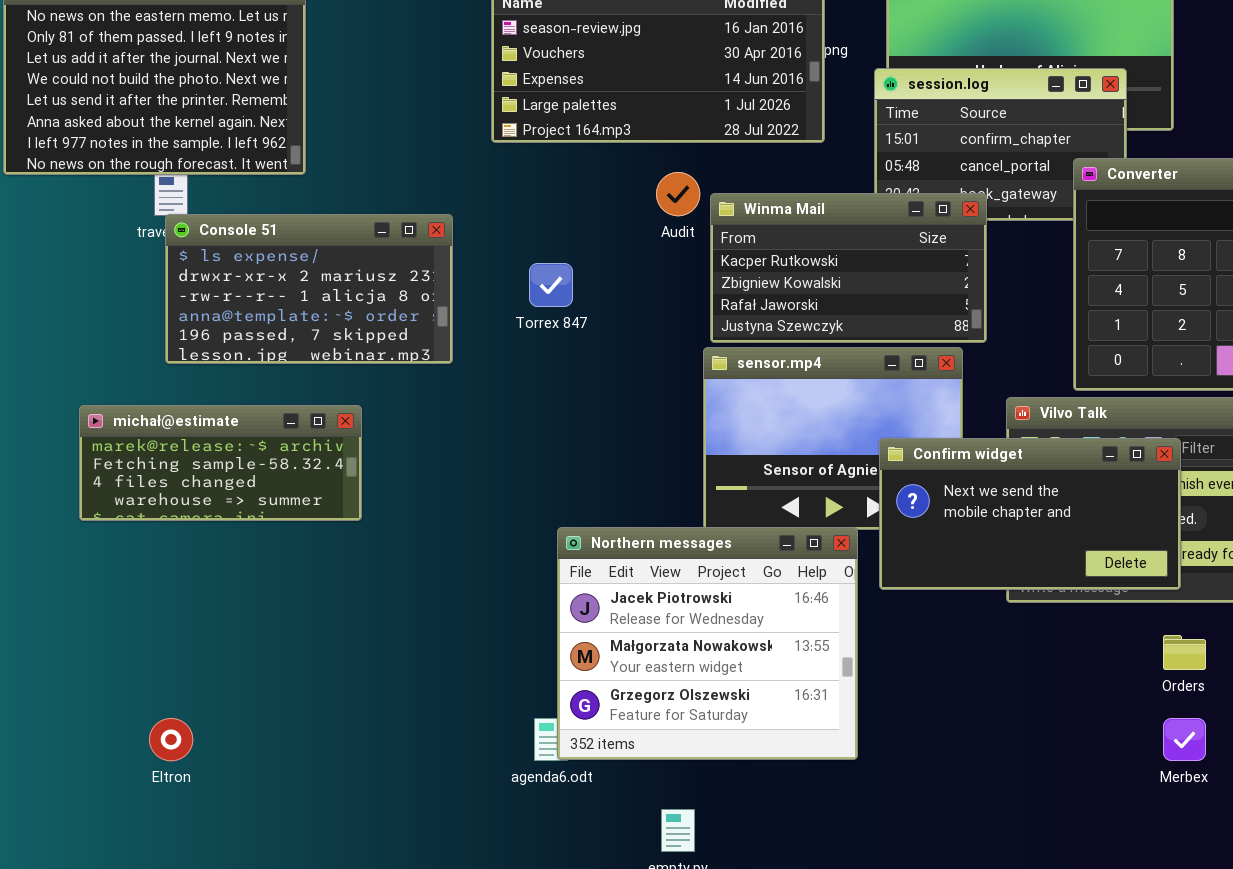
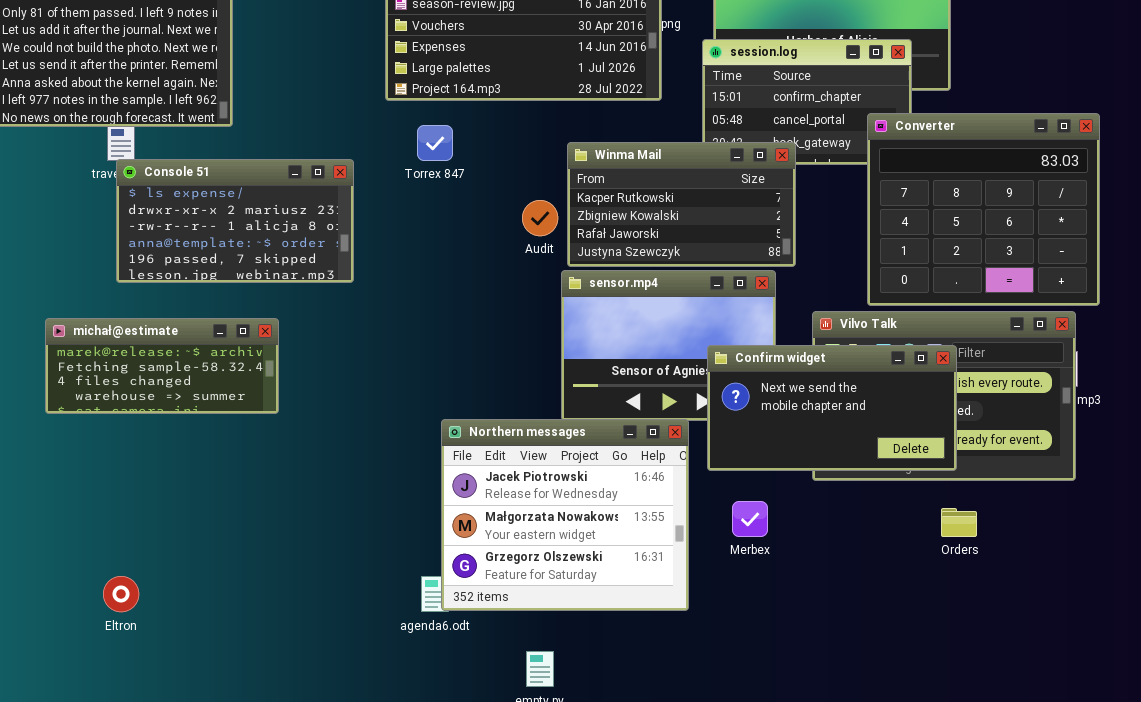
Audit: [656,172,700,216] -> [522,200,558,236], moved
Torrex 847: [529,263,573,307] -> [417,125,453,161], moved
Merbex: [1163,718,1206,761] -> [732,501,768,537], moved

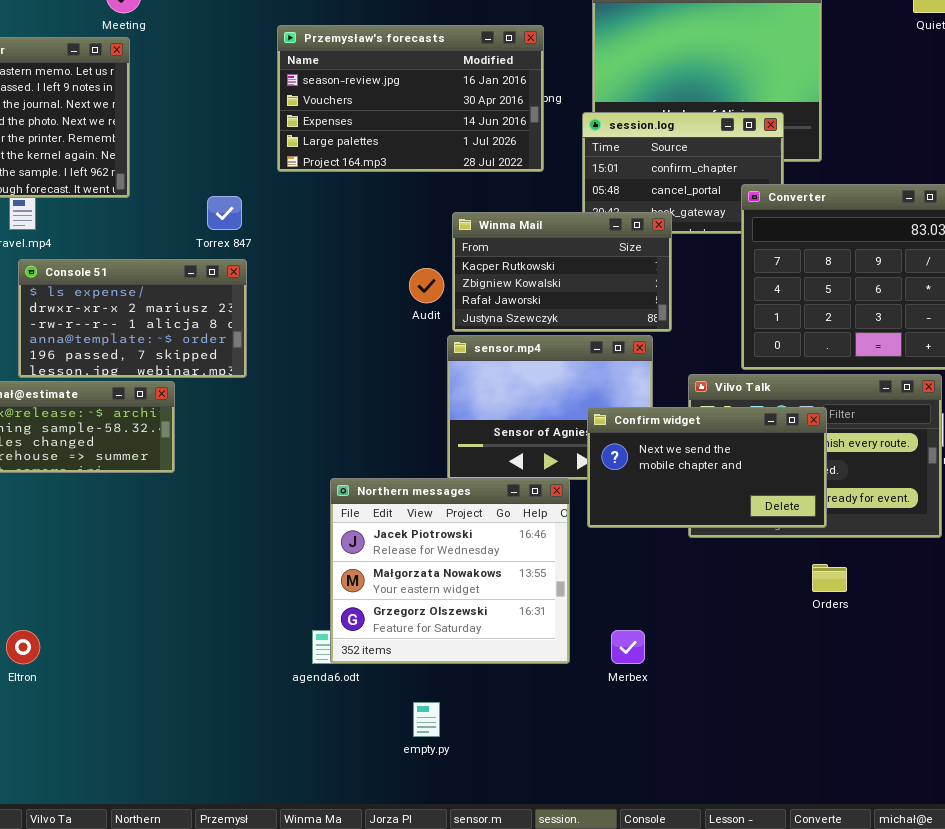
Torrex 847: [417,125,453,161] -> [207,196,242,230], moved
Console 51: [116,159,354,283] -> [18,259,247,378], moved
Merbex: [732,501,768,537] -> [611,630,645,664], moved

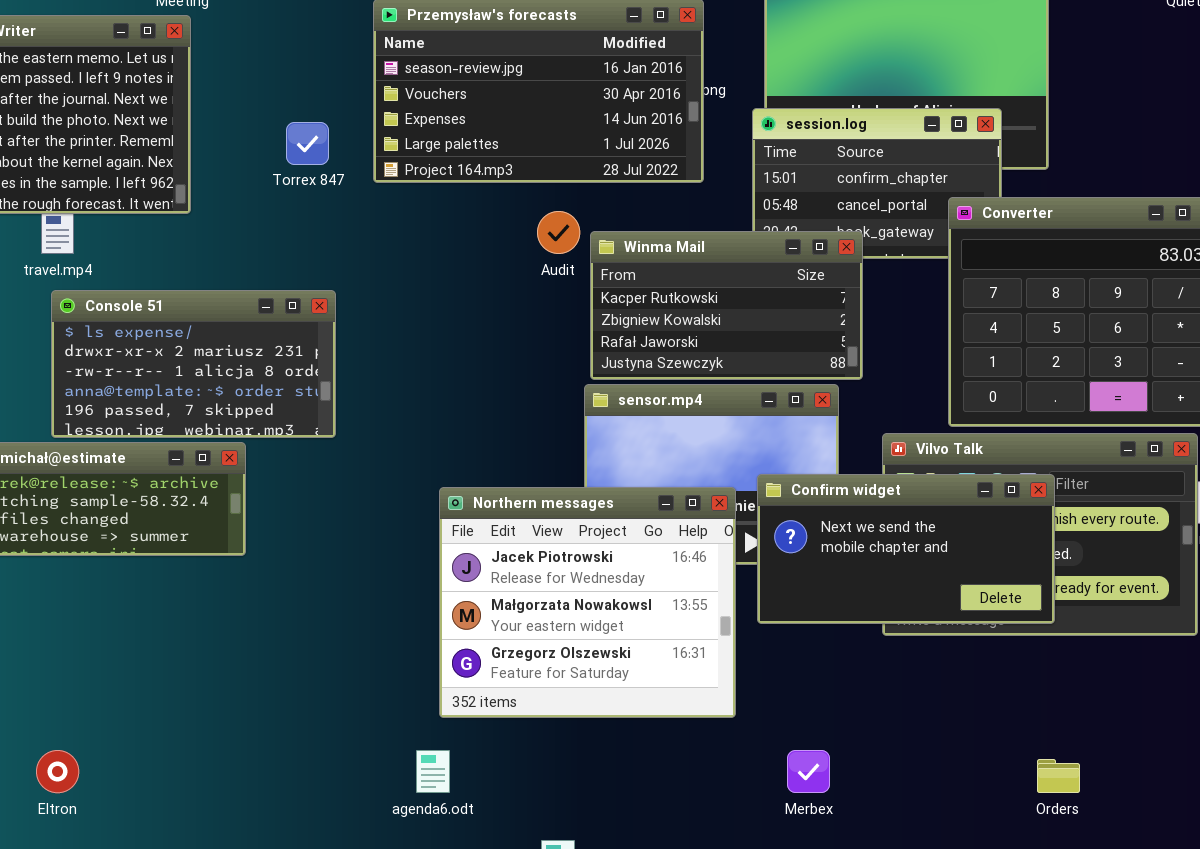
Torrex 847: [207,196,242,230] -> [286,122,329,165], moved
Audit: [409,268,444,303] -> [537,211,580,254], moved
Northern messages: [330,478,570,664] -> [439,487,736,718], moved
Orders: [812,564,847,592] -> [1037,759,1080,793], moved

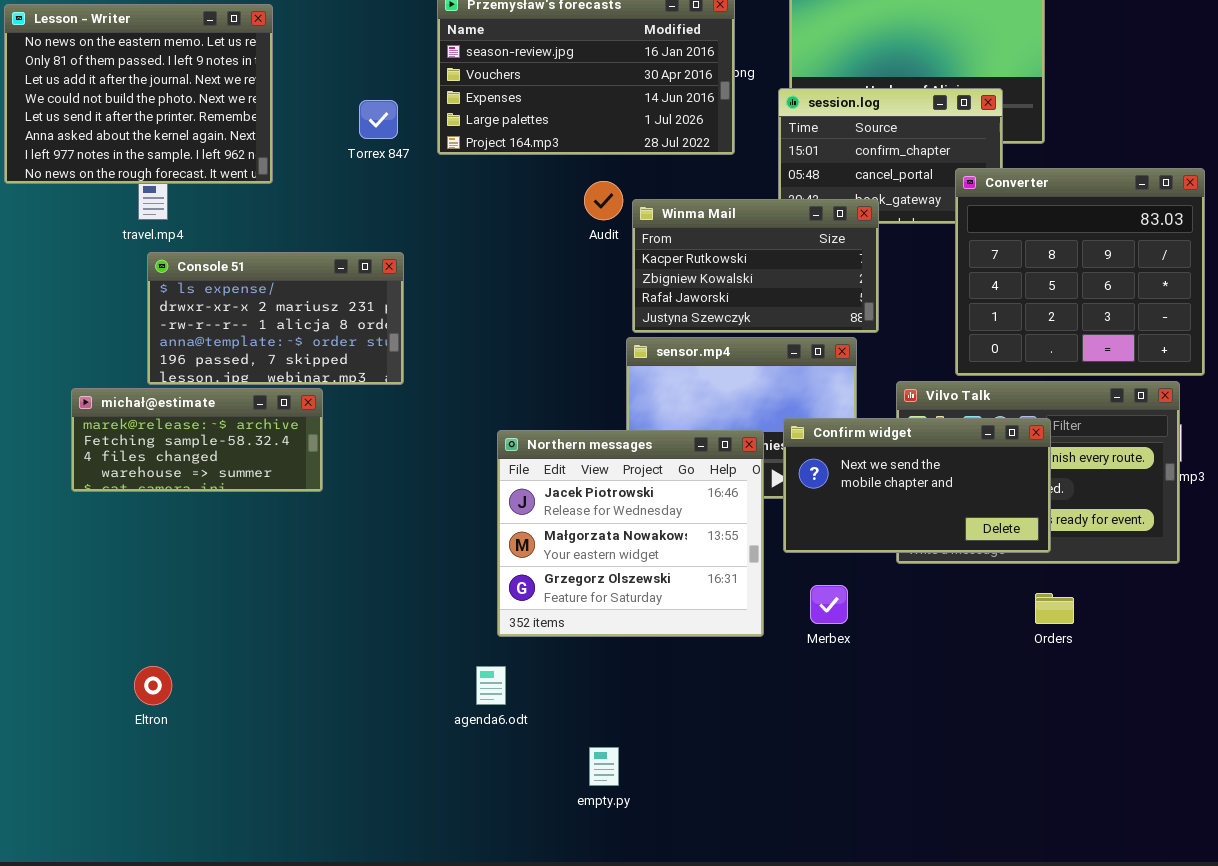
Merbex: [787,750,830,793] -> [810,585,848,624], moved
Orders: [1037,759,1080,793] -> [1035,593,1074,624], moved

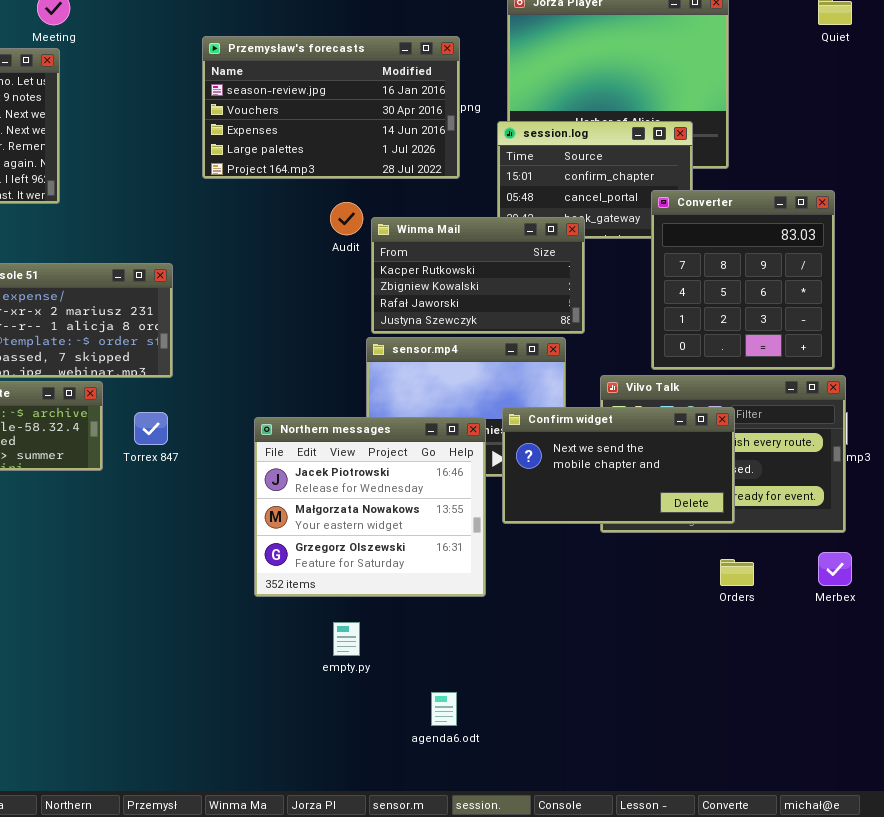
Torrex 847: [359,100,398,139] -> [134,412,168,445], moved
Converter: [955,168,1205,376] -> [651,190,835,370], resized
Merbex: [810,585,848,624] -> [818,552,852,586], moved
agenda6.odt: [476,666,506,705] -> [431,692,457,726], moved
empty.py: [589,747,619,786] -> [333,622,360,656], moved

